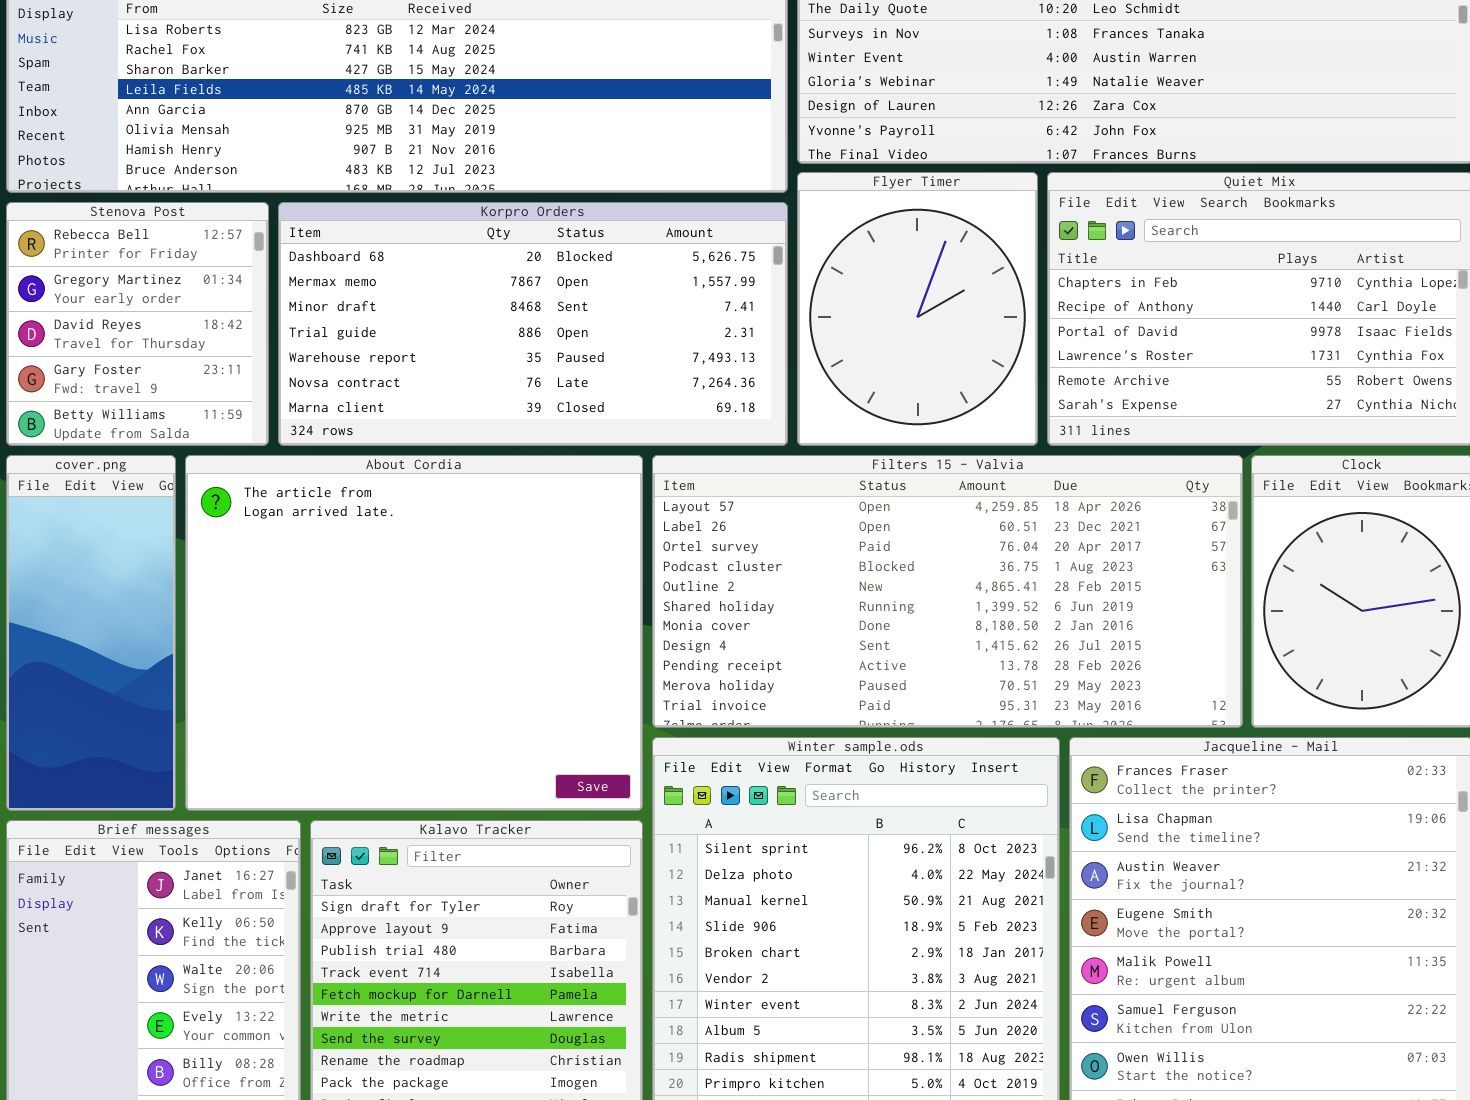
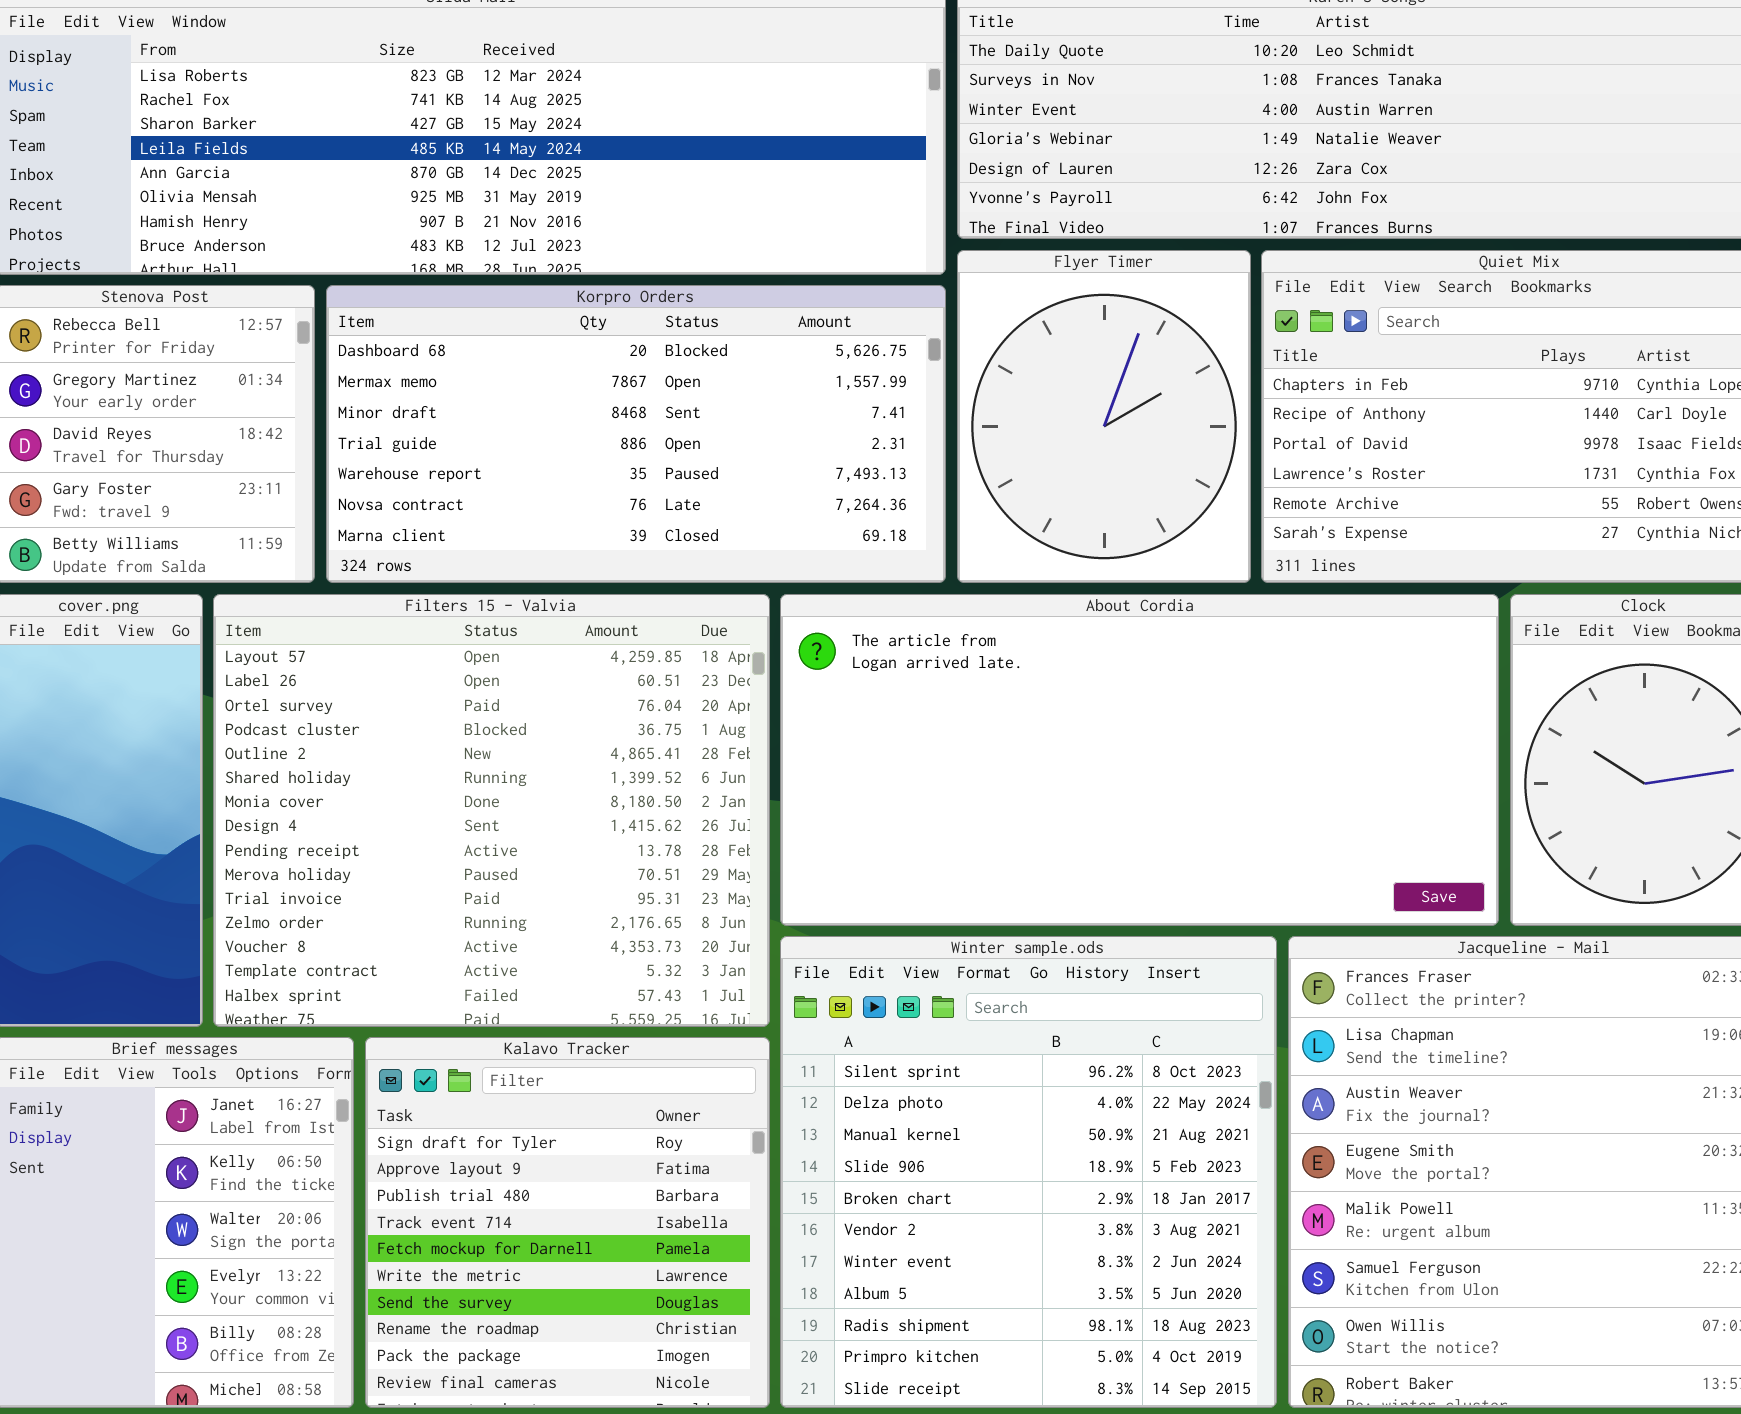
About Cordia: [185,455,643,811] -> [780,594,1499,926], moved, resized
Filters 15 - Valvia: [652,455,1243,728] -> [213,594,770,1027], moved, resized

